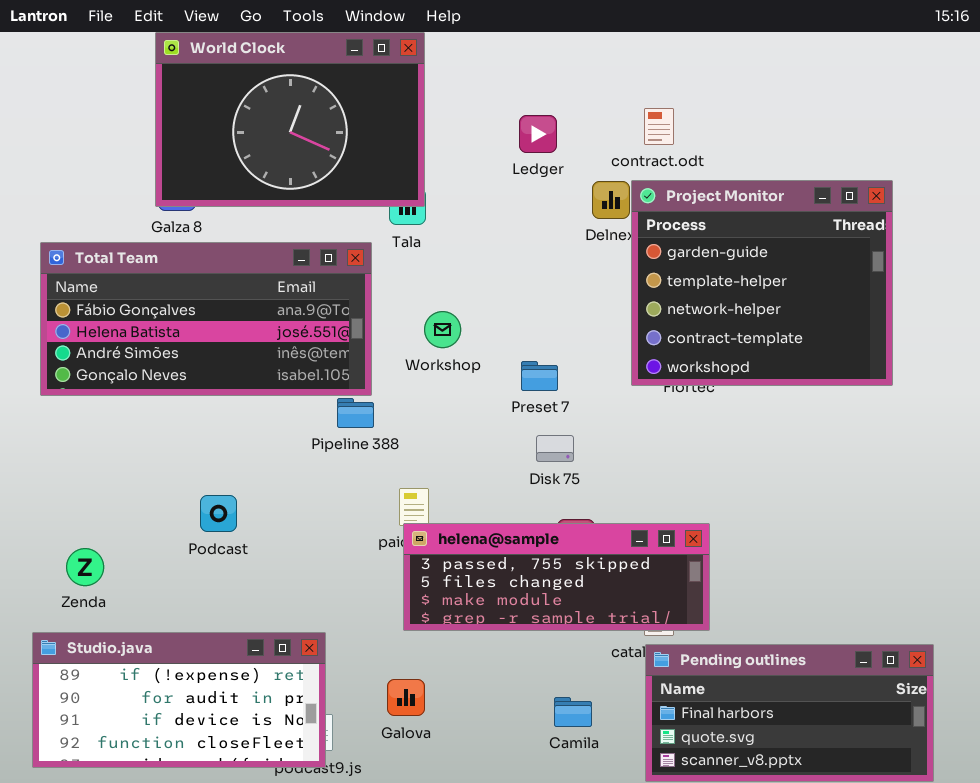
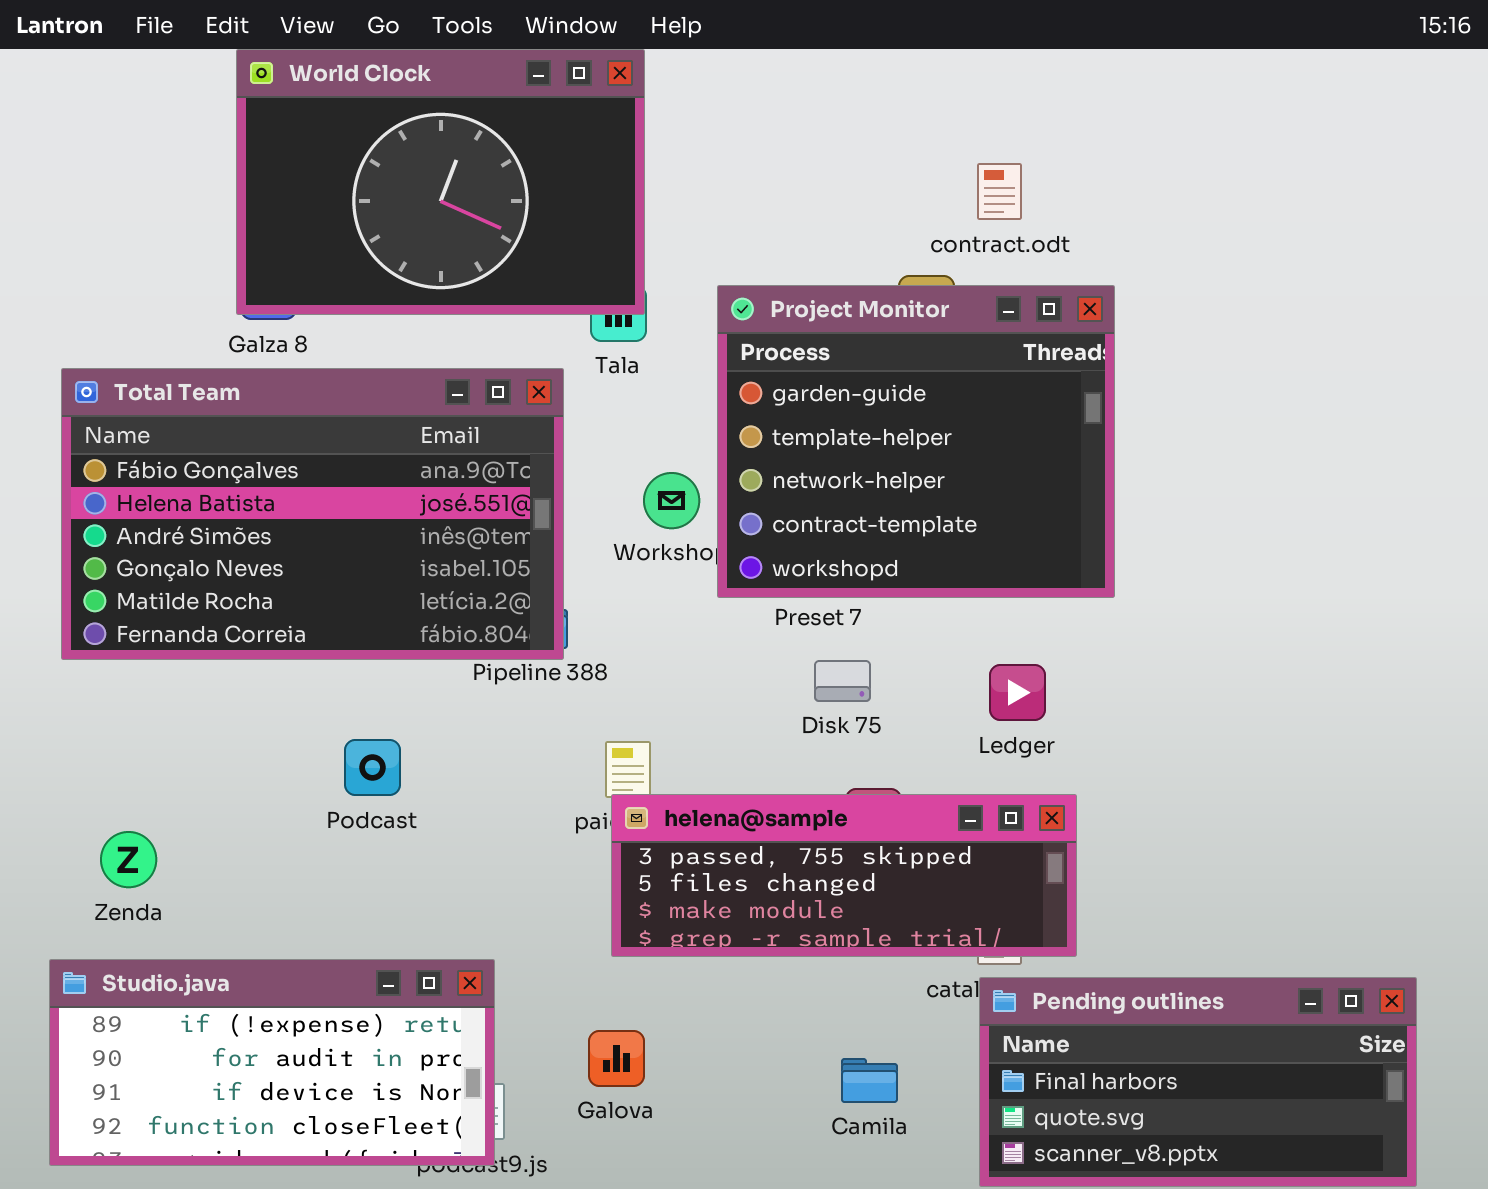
Ledger: [519,115,557,153] -> [989,664,1046,721], moved
Project Monitor: [631,180,893,386] -> [717,285,1115,598], moved
Total Team: [40,242,372,396] -> [61,368,564,660], resized
Podcast: [200,495,237,532] -> [344,739,401,796], moved

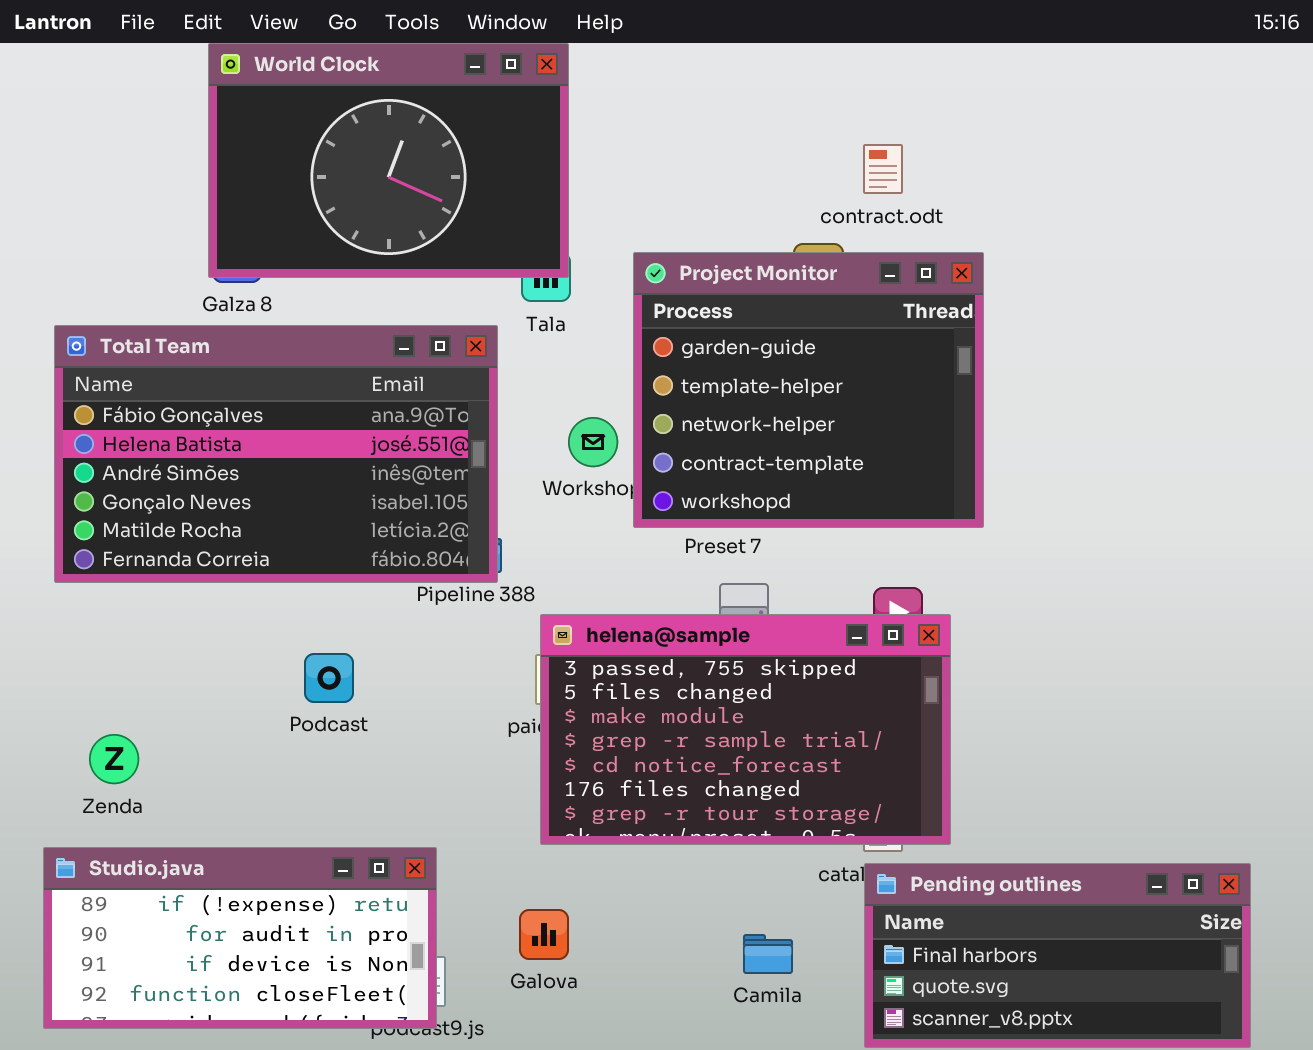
helena@sample: [611,794,1077,957] -> [540,614,951,845], resized

